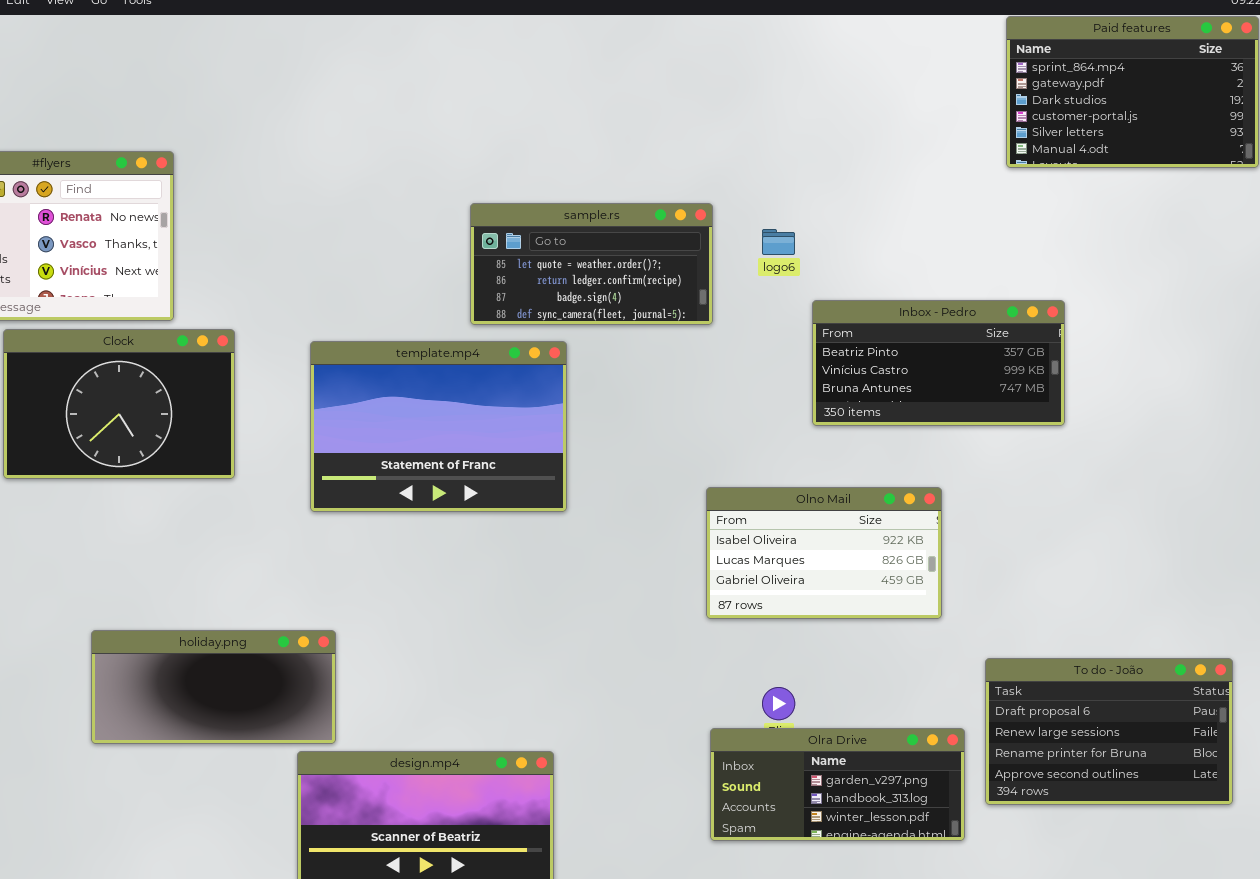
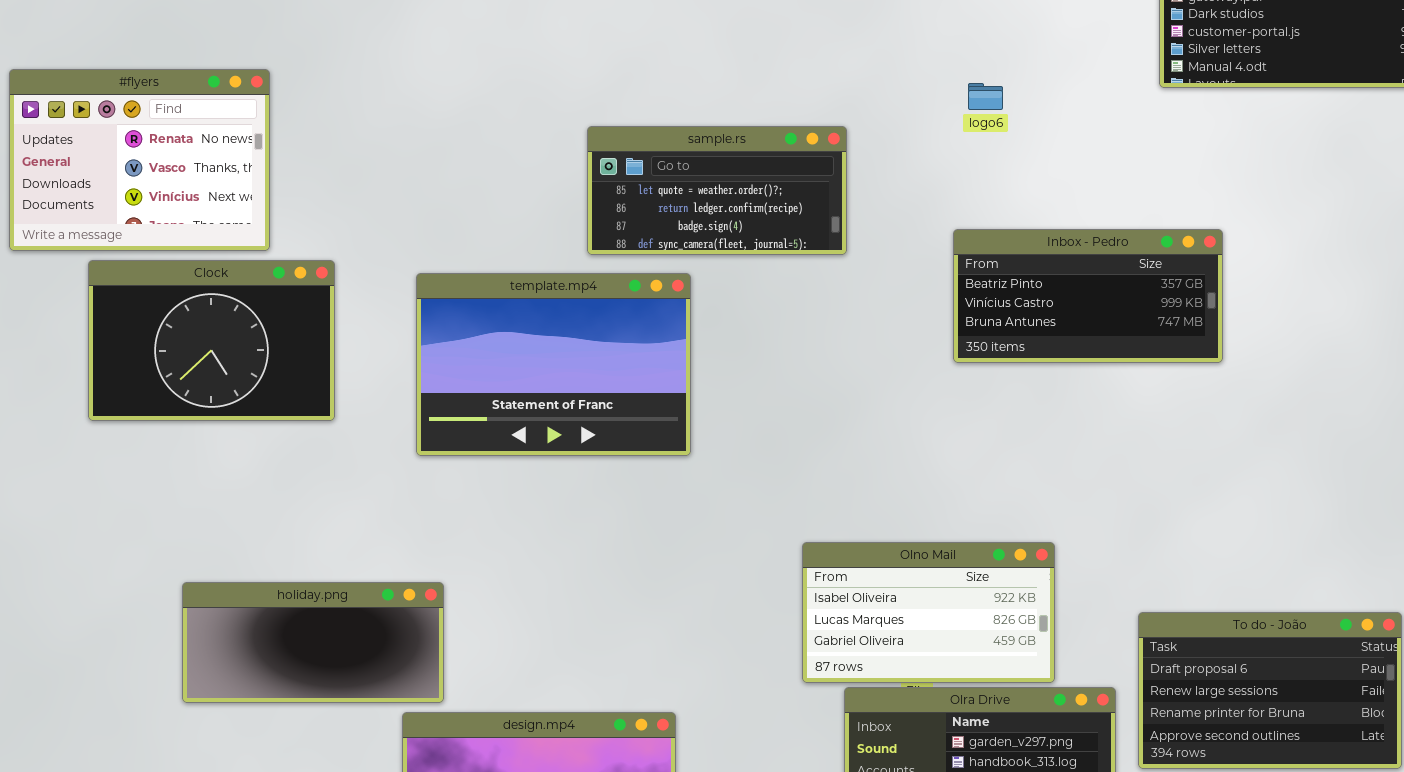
logo6: [762,229,795,255] -> [968,83,1003,110], moved
Olno Mail: [706,487,942,619] -> [802,542,1055,683], moved

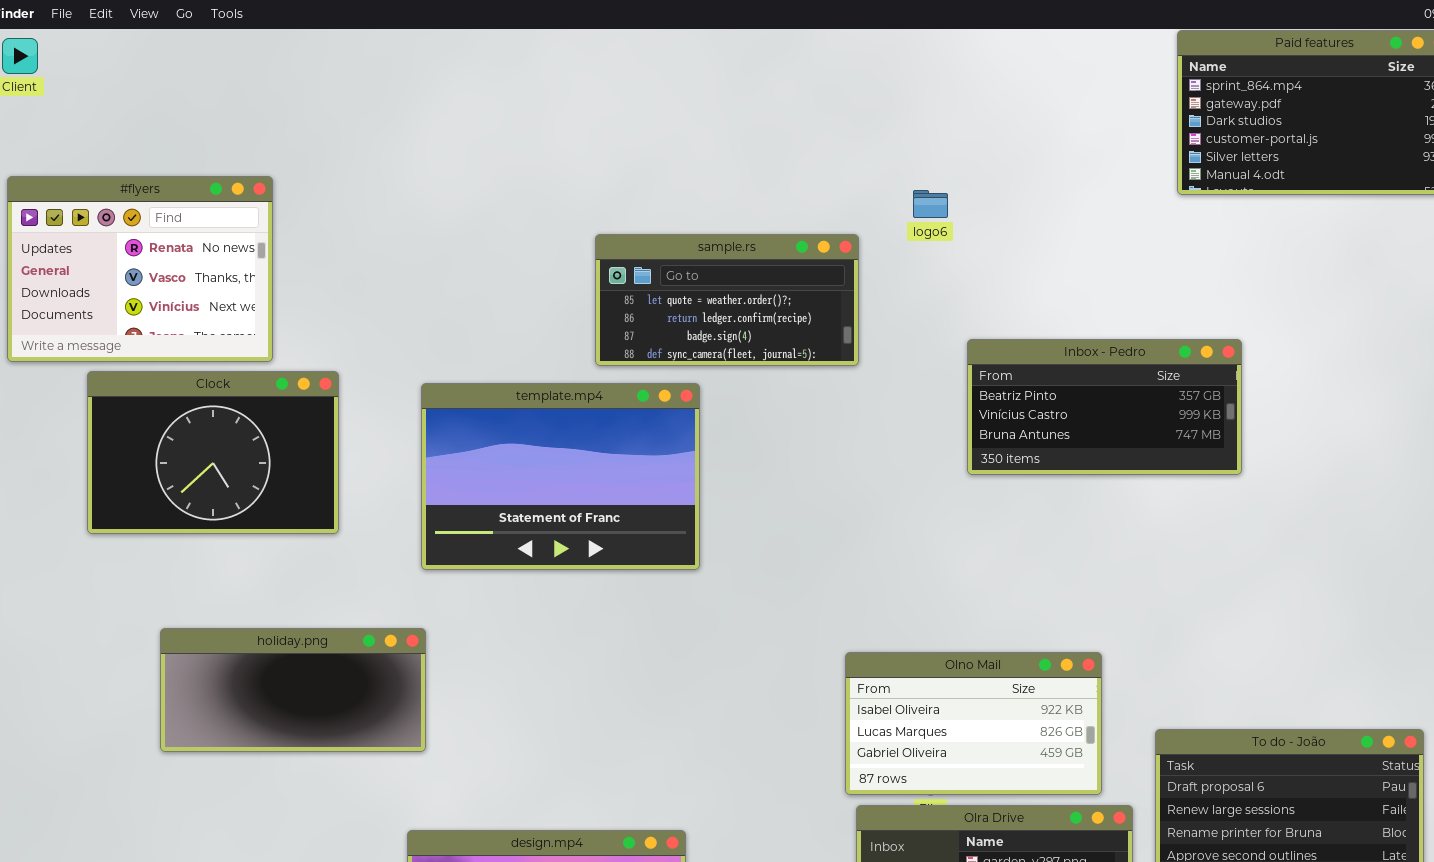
logo6: [968,83,1003,110] -> [913,190,948,218], moved
Olno Mail: [802,542,1055,683] -> [845,652,1102,795], moved
holiday.png: [182,582,444,703] -> [160,628,426,752], moved

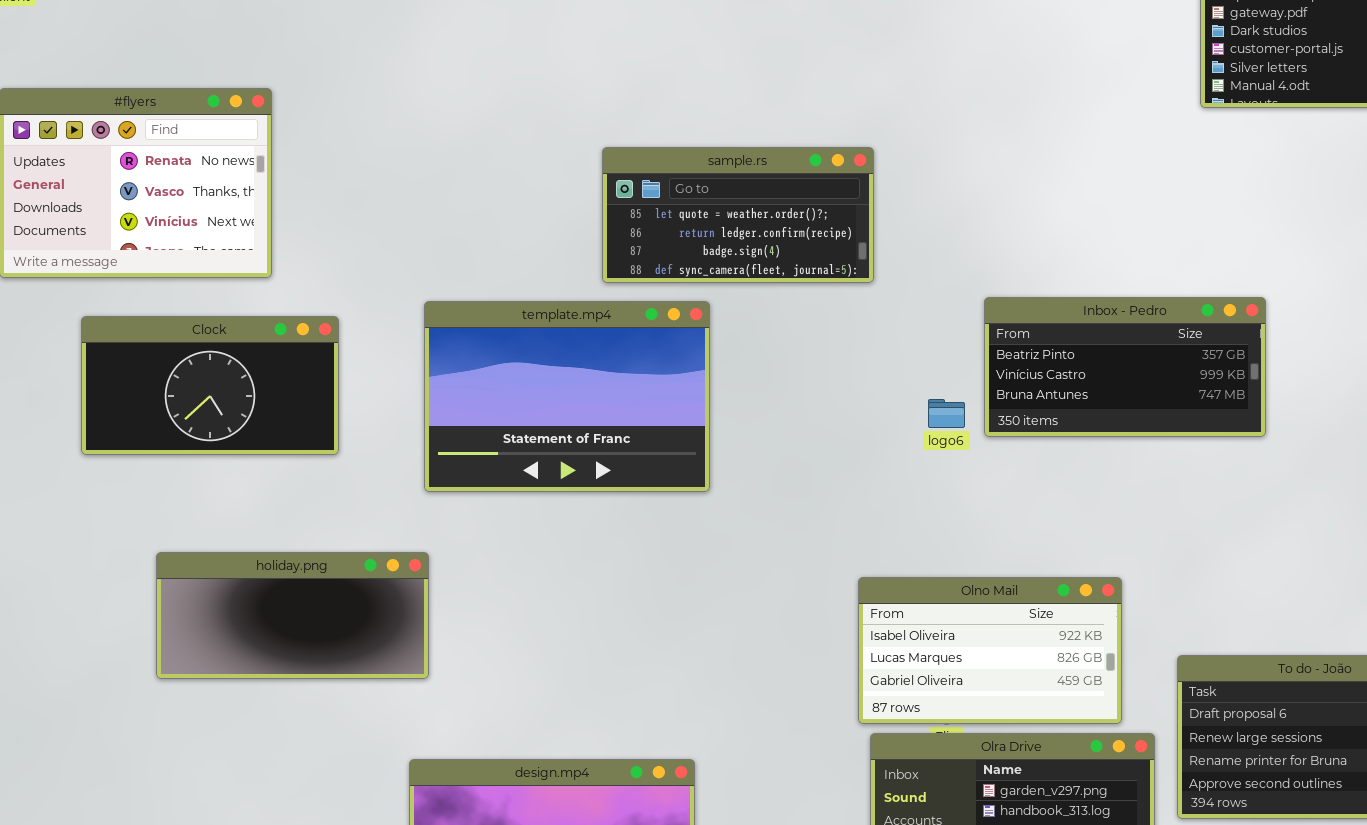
logo6: [913,190,948,218] -> [928,399,965,428], moved
Inbox - Pedro: [967,339,1242,475] -> [984,297,1266,437], moved
Clock: [87,371,339,534] -> [81,316,339,455], resized

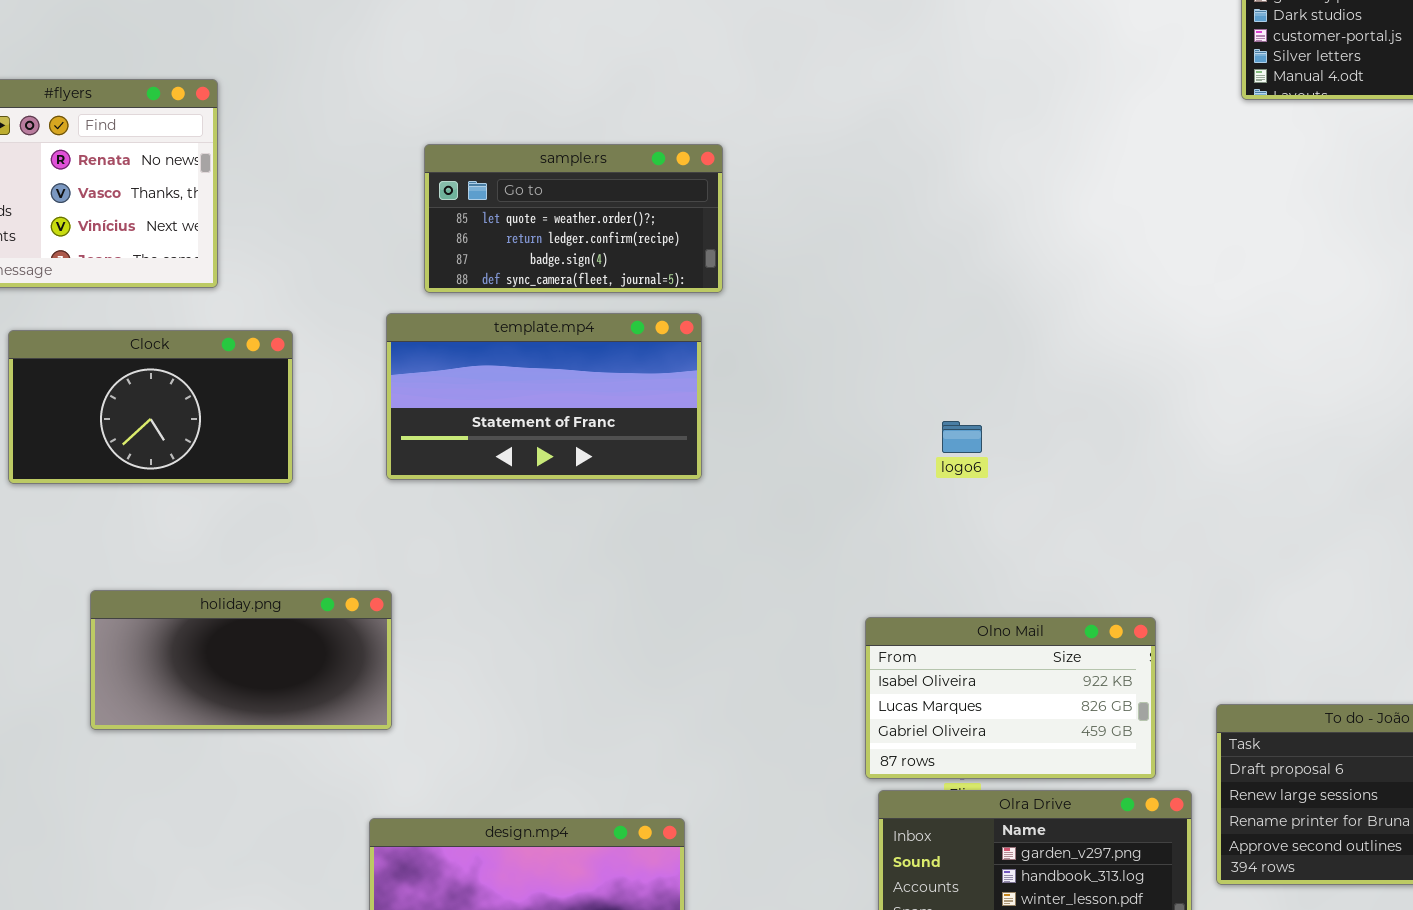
sample.rs: [602,147,874,283] -> [424,144,723,293], moved
Inbox - Pedro: [984,297,1266,437] -> none, closed
template.mp4: [424,301,710,492] -> [386,313,702,480], resized

